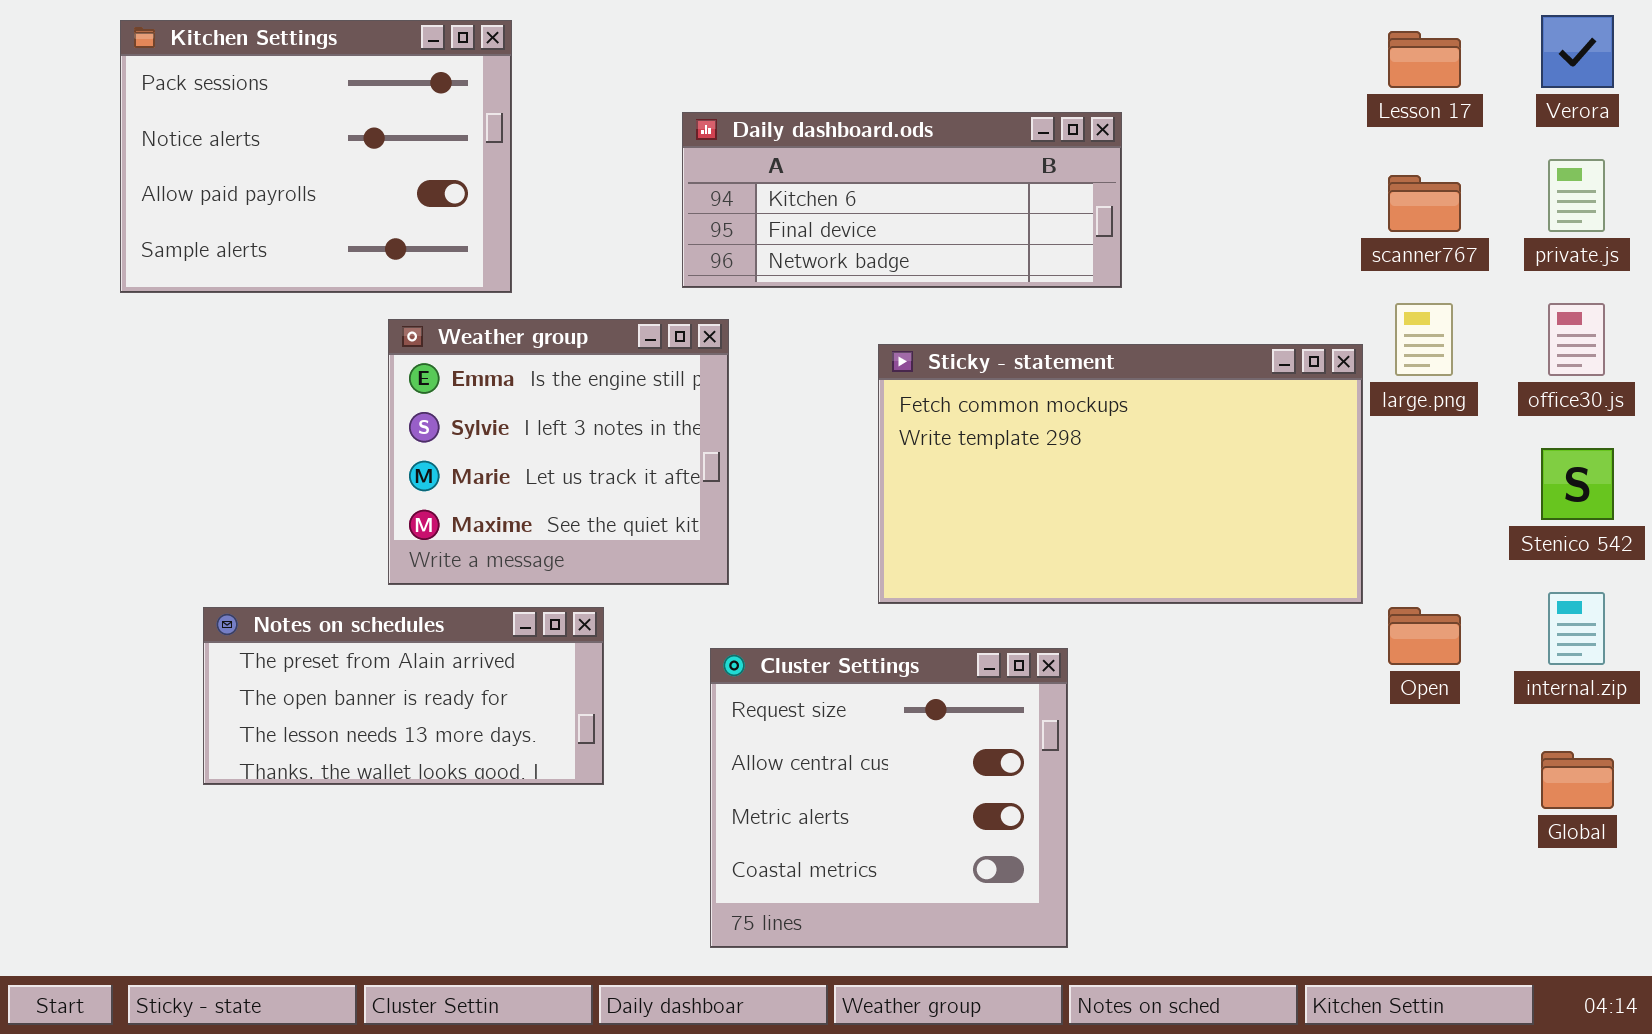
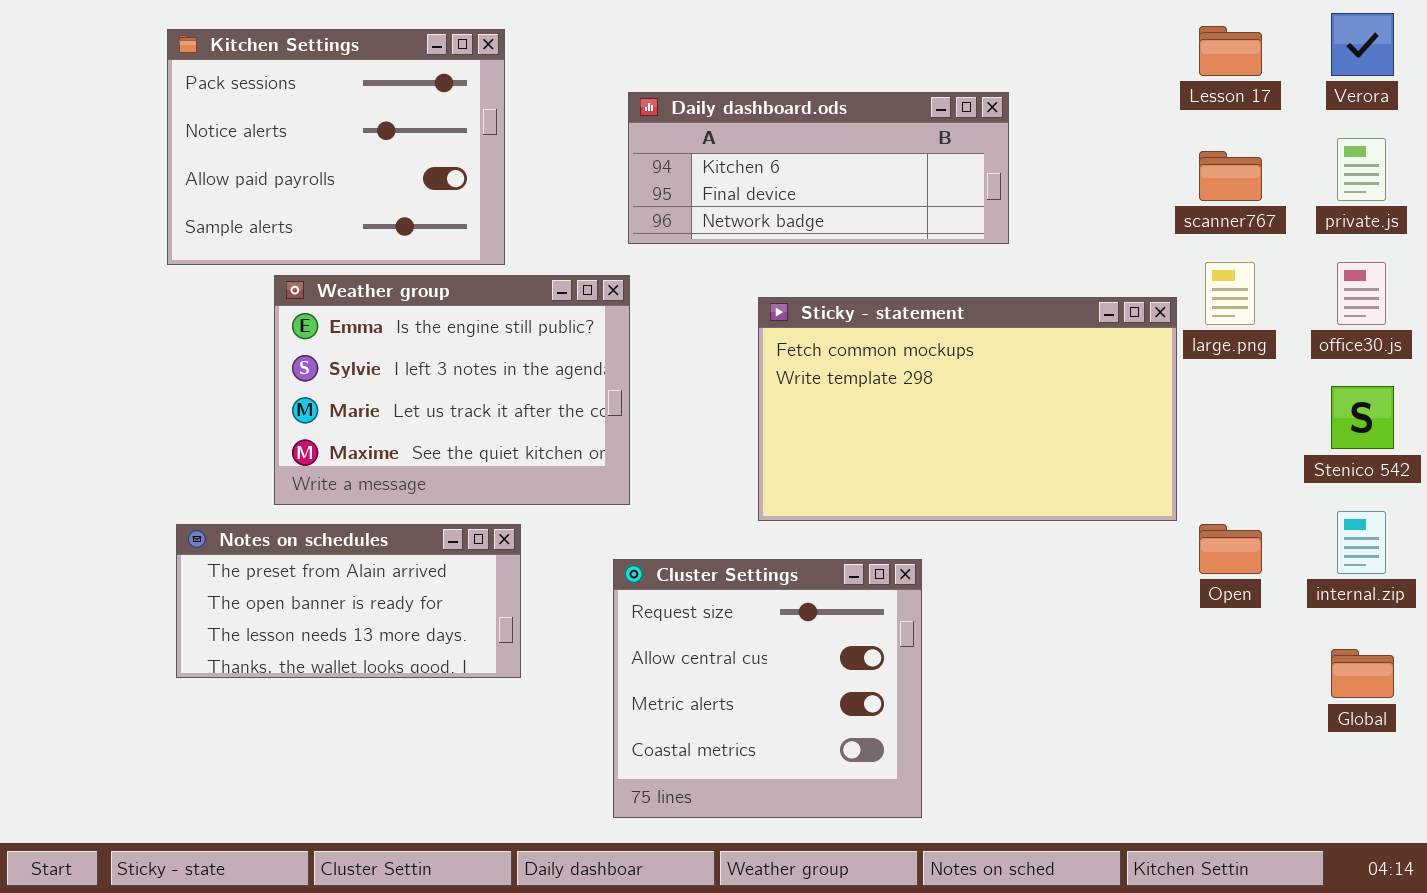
Kitchen Settings: [120,20,512,293] -> [167,29,505,265], moved
Daily dashboard.ods: [682,112,1122,288] -> [628,92,1009,244], moved
Weather group: [388,319,729,585] -> [274,275,630,505], resized

